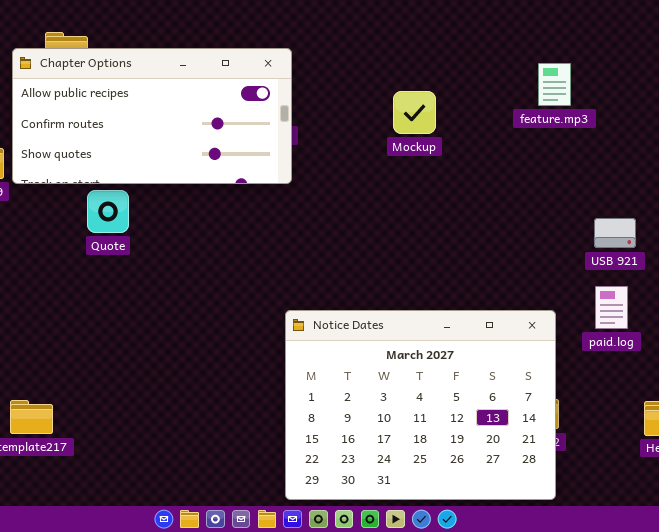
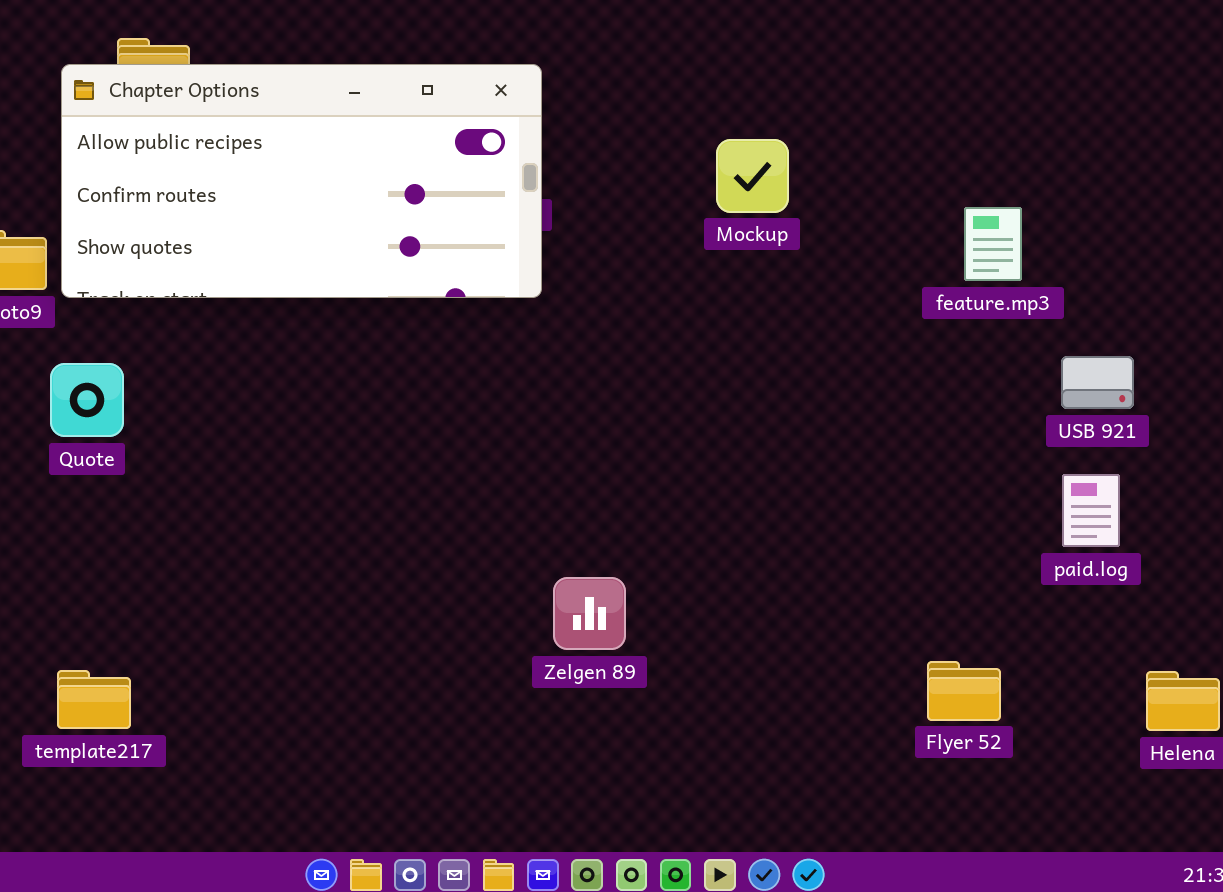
feature.mp3: [538,63,571,106] -> [964,207,1022,281], moved
Quote: [87,190,129,233] -> [50,363,124,437], moved
Notice Dates: [285,310,556,500] -> none, closed

